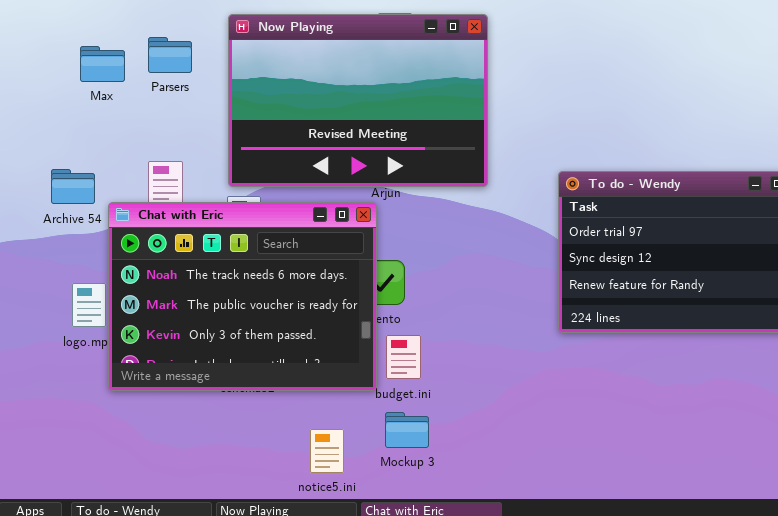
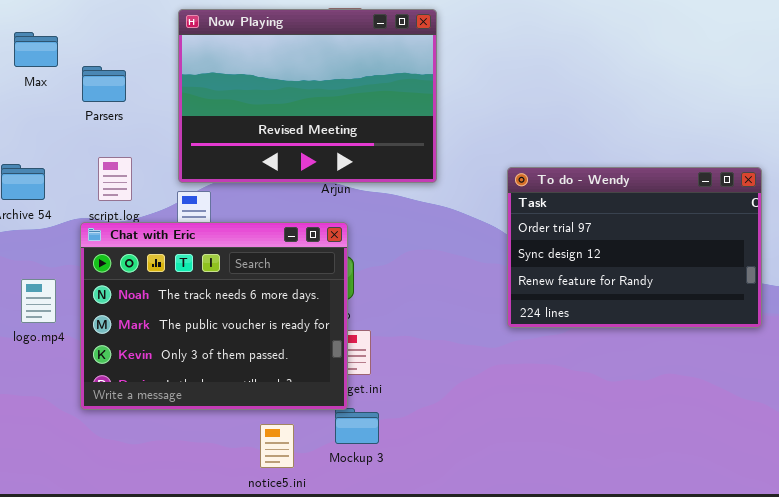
Parsers: [148,37,192,73] -> [82,66,126,102], moved
Max: [80,46,125,82] -> [14,32,58,67], moved
Chat with Eric: [108,202,377,391] -> [80,222,348,410], moved

